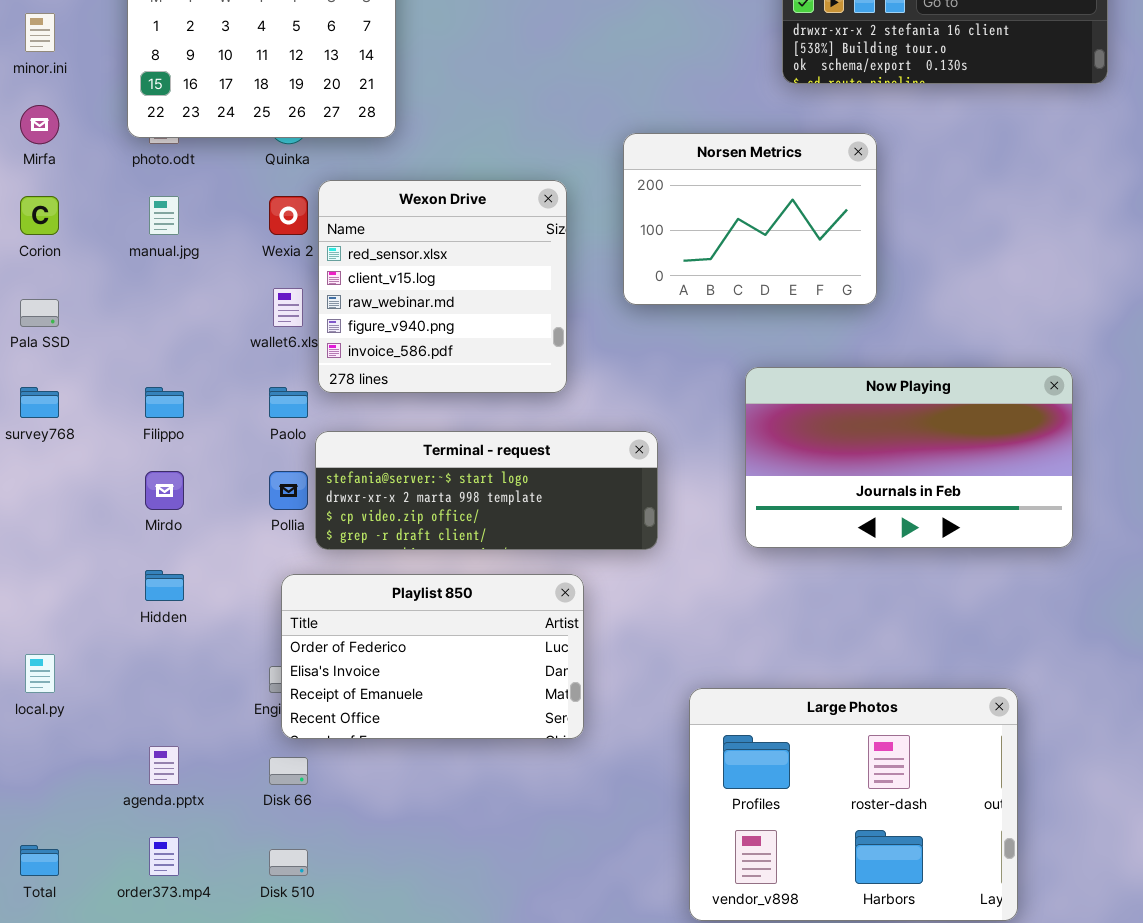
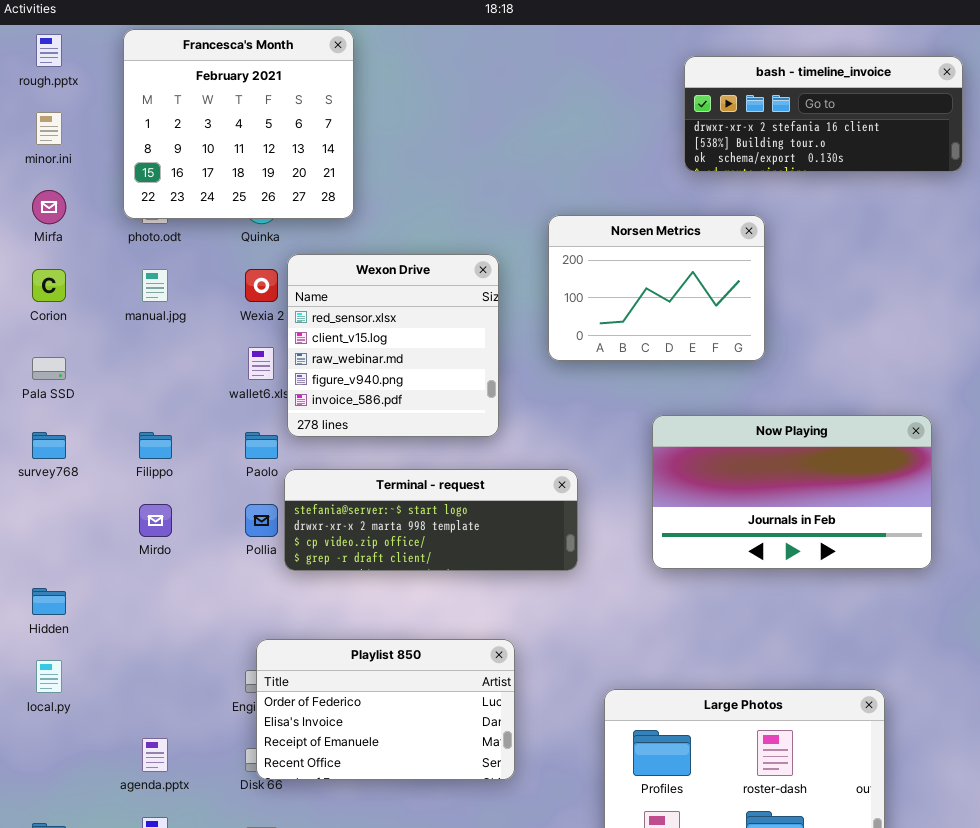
Hidden: [145,570,184,601] -> [32,588,66,615], moved
Playlist 850: [281,574,584,739] -> [256,639,515,780], moved

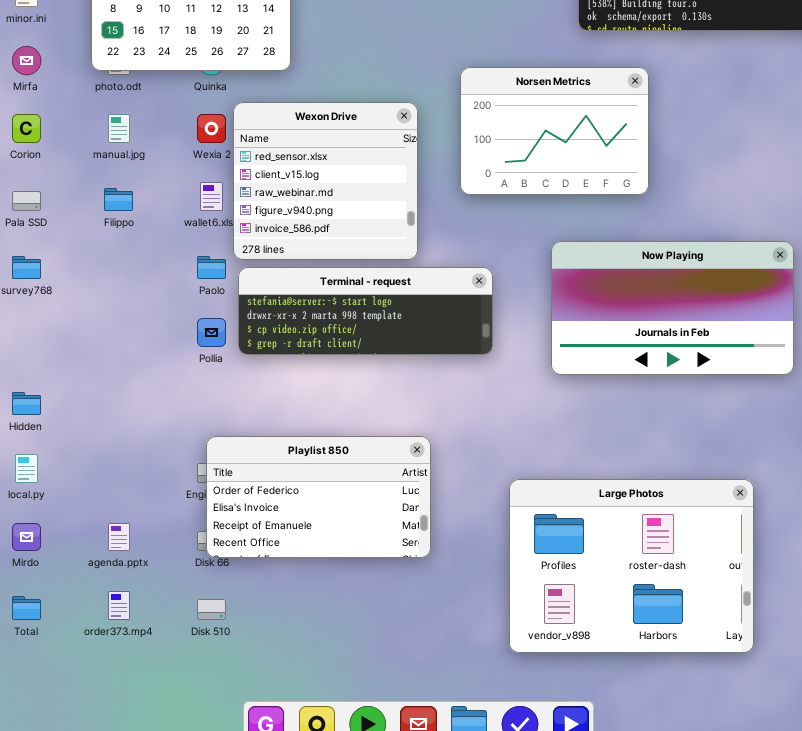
Filippo: [139,432,172,459] -> [104,188,133,211], moved
Terminal - request: [284,469,578,571] -> [238,267,493,355], moved
Mirdo: [139,504,172,537] -> [12,523,41,551], moved

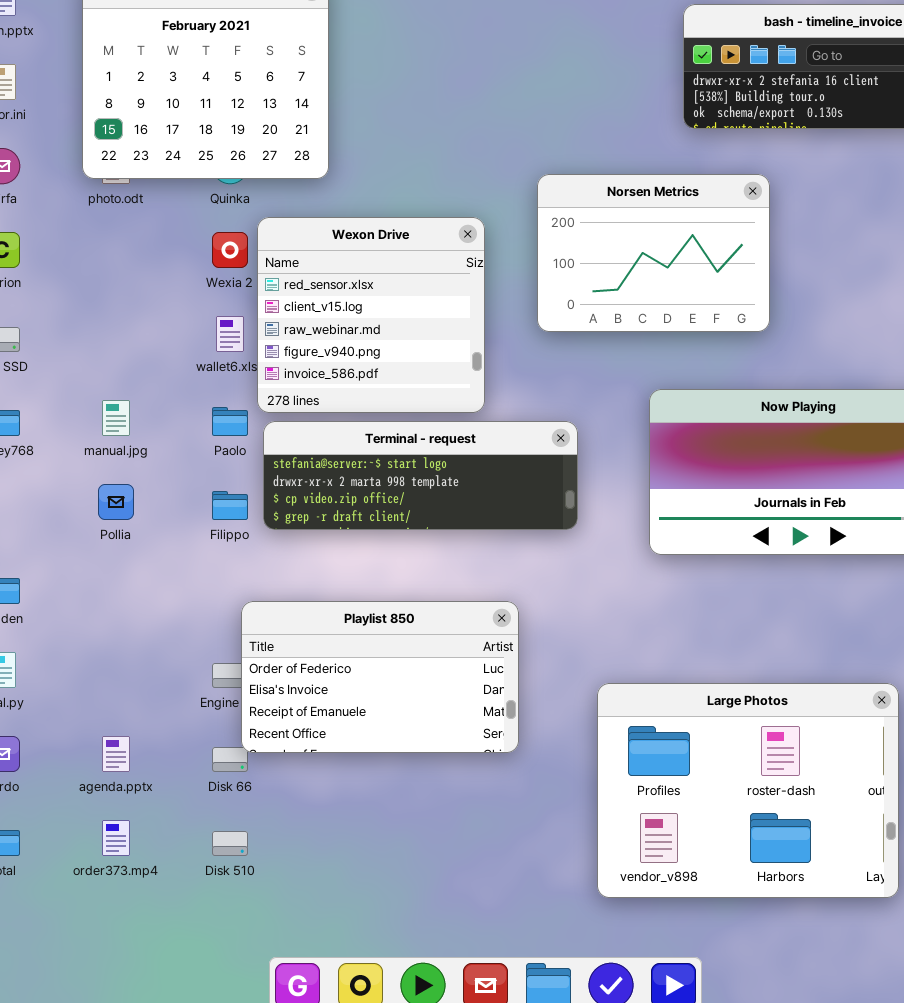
manual.jpg: [108,114,130,143] -> [102,400,130,436], moved
Filippo: [104,188,133,211] -> [212,491,248,520], moved
Pollia: [197,318,226,347] -> [98,484,134,520], moved
Playlist 850: [206,436,431,558] -> [241,601,519,753], moved

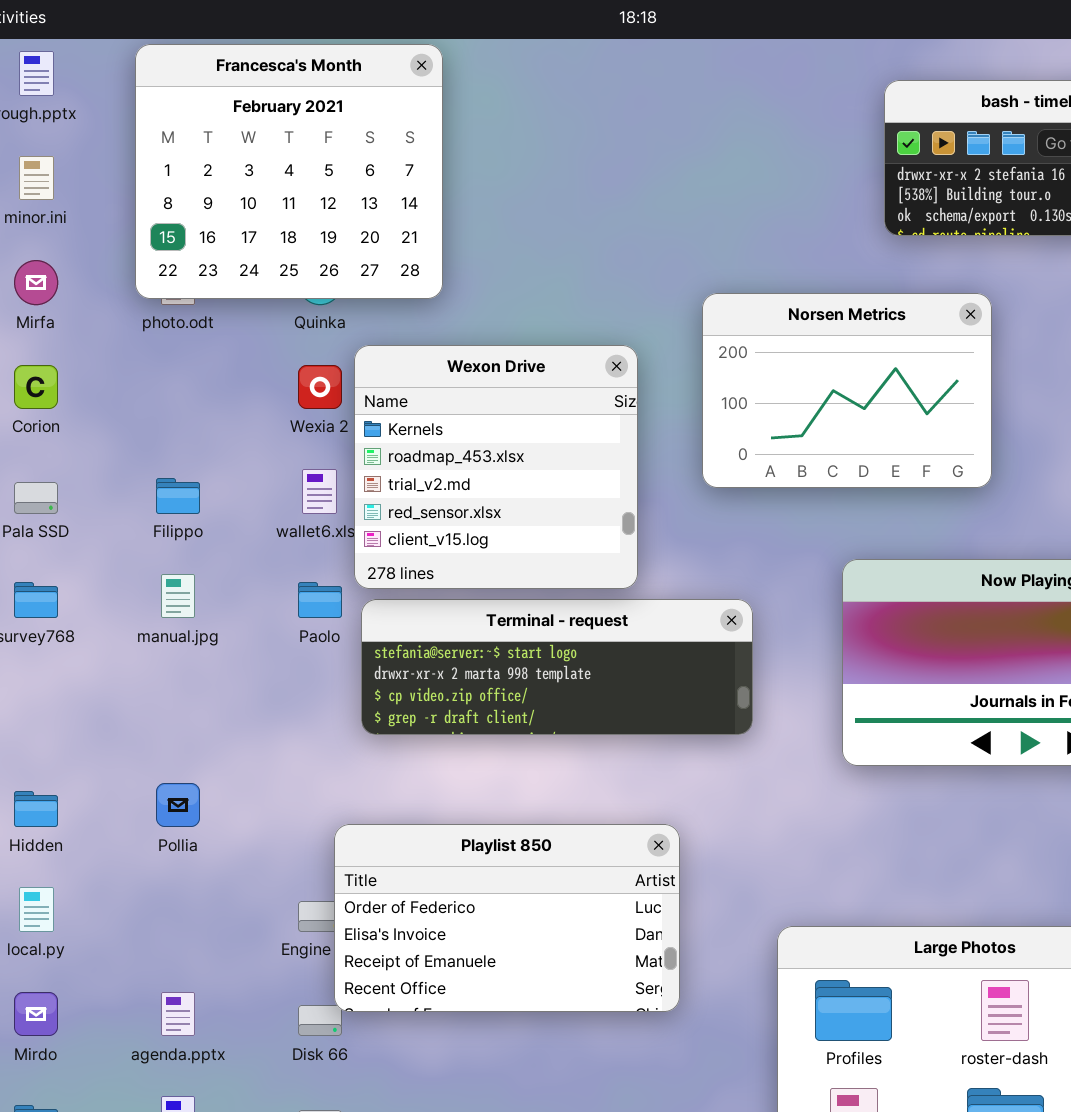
Wexon Drive: [257,217,485,413] -> [354,345,638,589], scrolled up 3 rows
Pollia: [98,484,134,520] -> [156,783,200,827], moved
Filippo: [212,491,248,520] -> [156,478,200,514], moved

